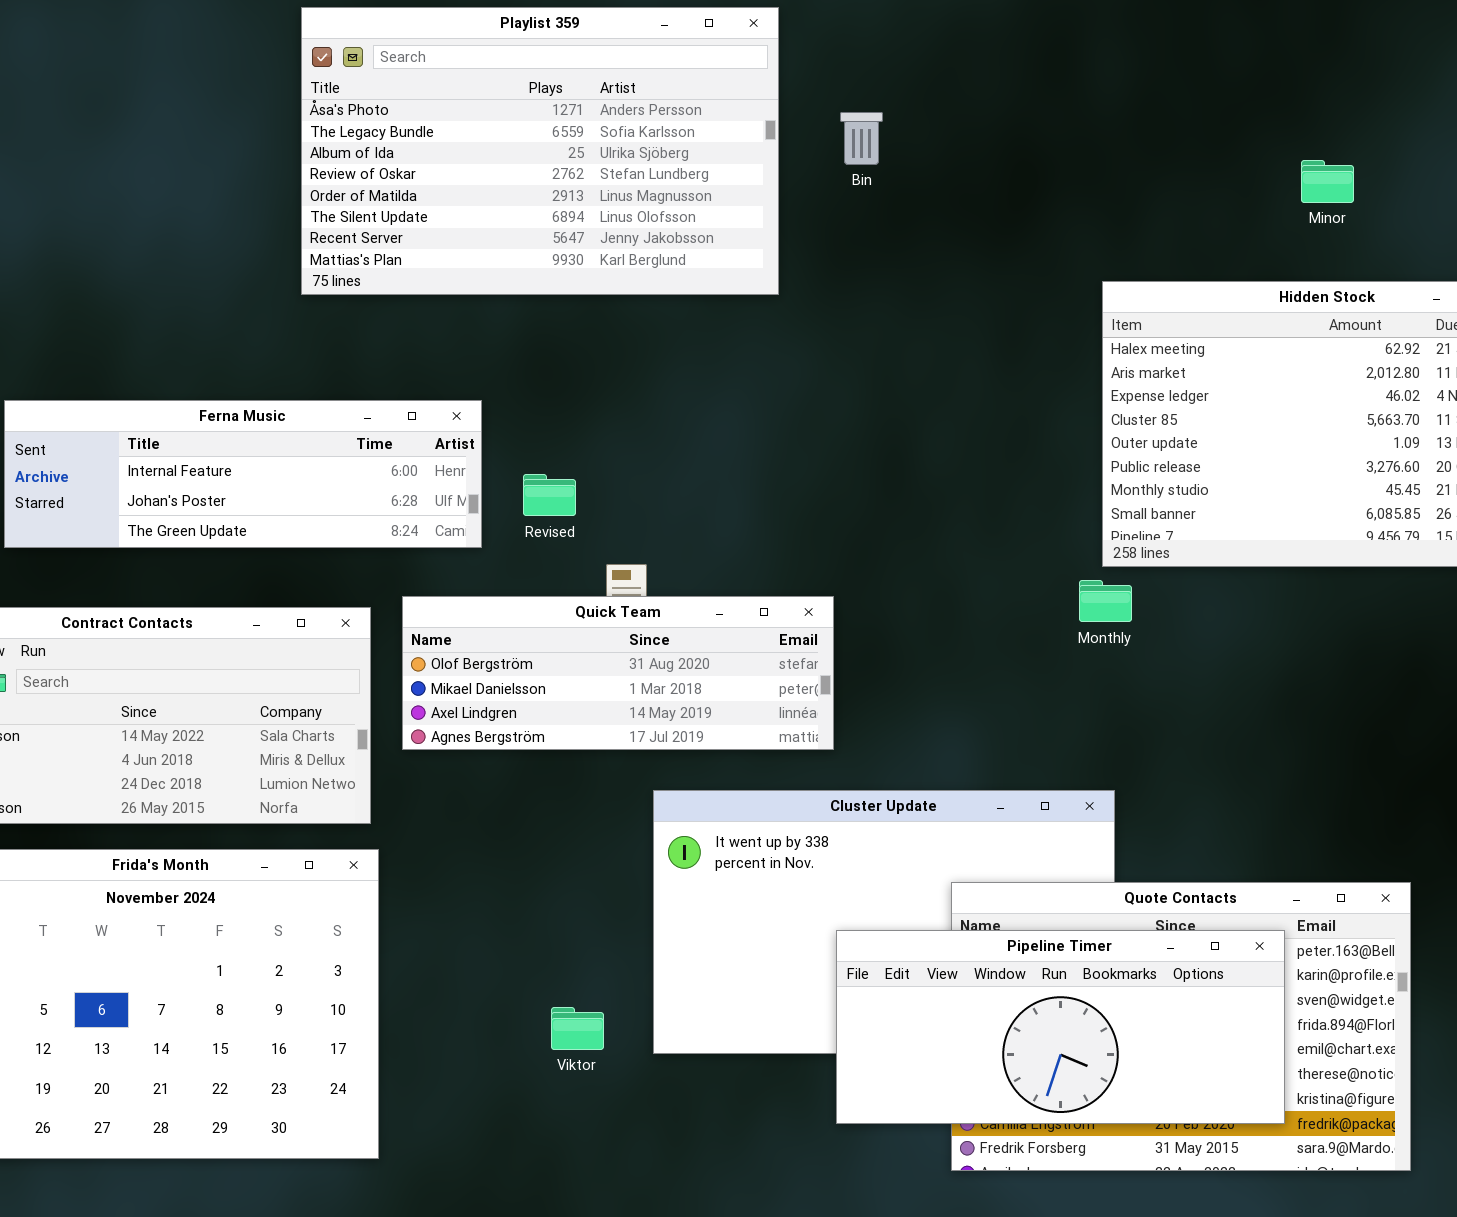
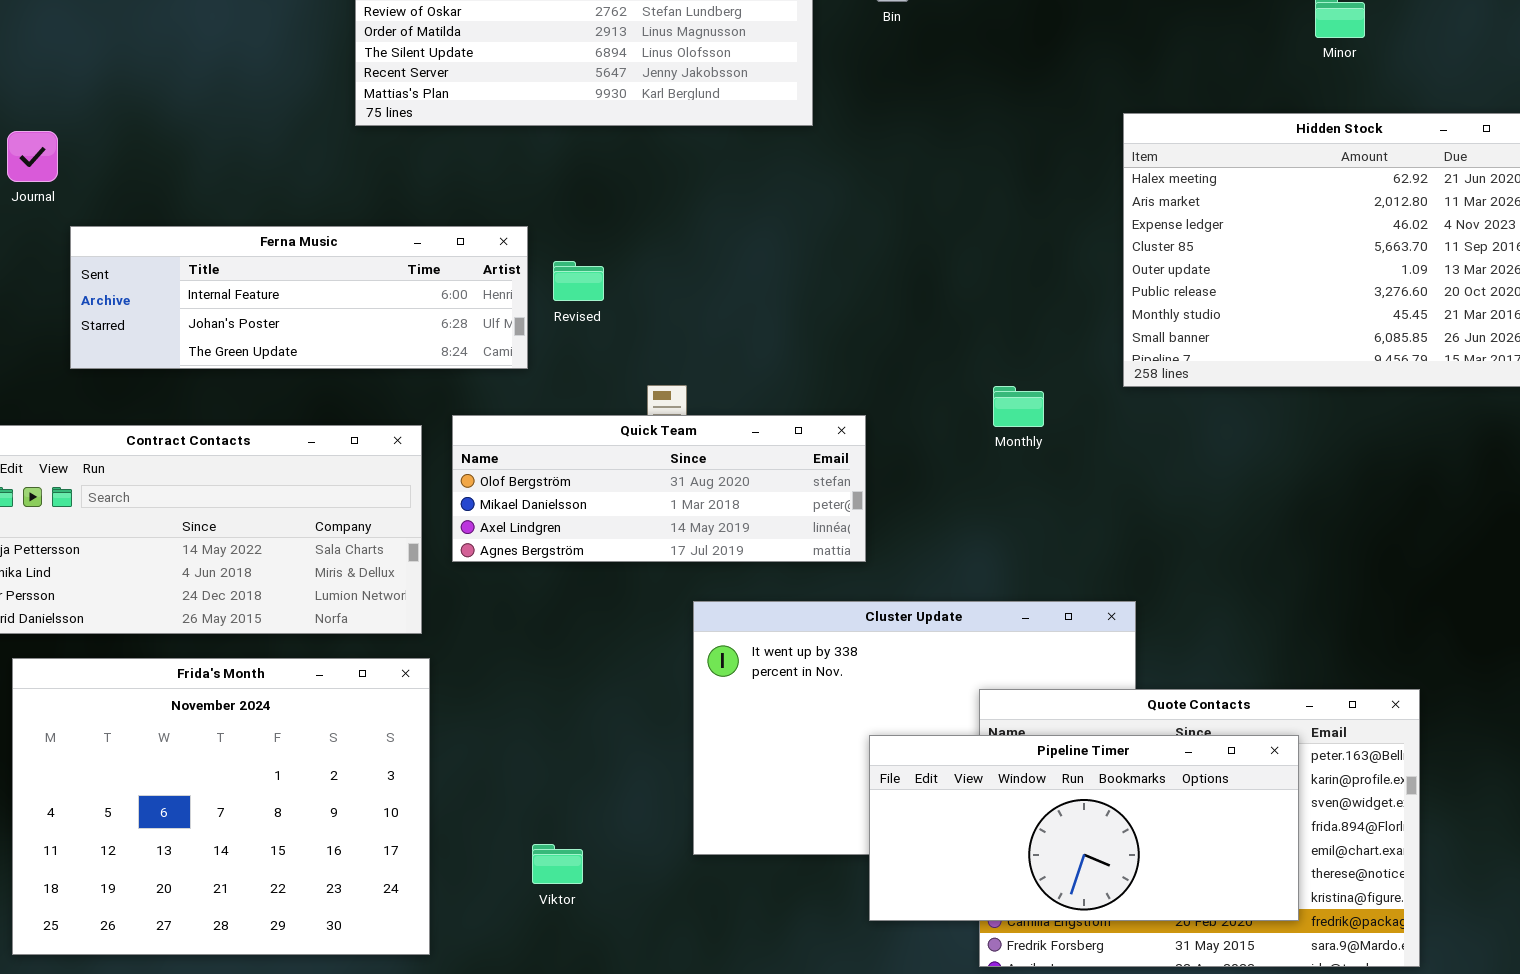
Revised: [523,474,576,516] -> [553,261,604,301], moved
Monthly: [1079,580,1132,622] -> [993,386,1044,427], moved
Viktor: [551,1007,604,1050] -> [532,844,583,884], moved

